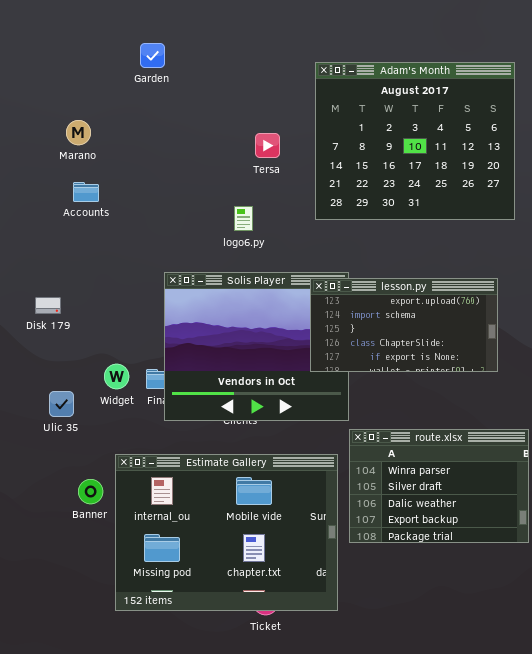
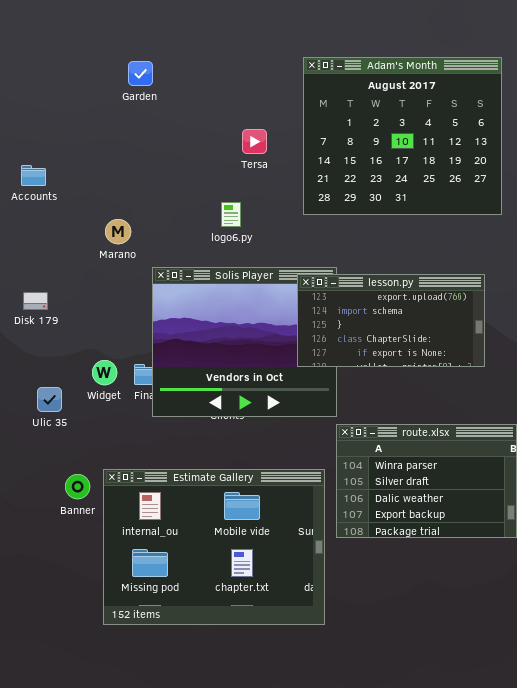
Garden: [140,43,165,68] -> [128,61,153,86], moved
Marano: [66,120,91,145] -> [105,219,131,244], moved
Accounts: [73,182,99,202] -> [21,165,46,186], moved
Estimate Gallery: [115,454,338,611] -> [103,469,325,625], moved

